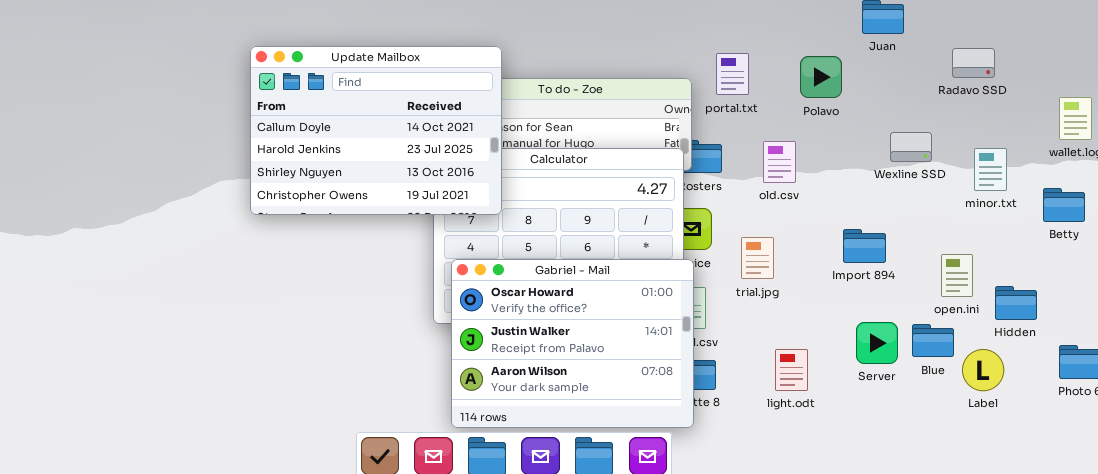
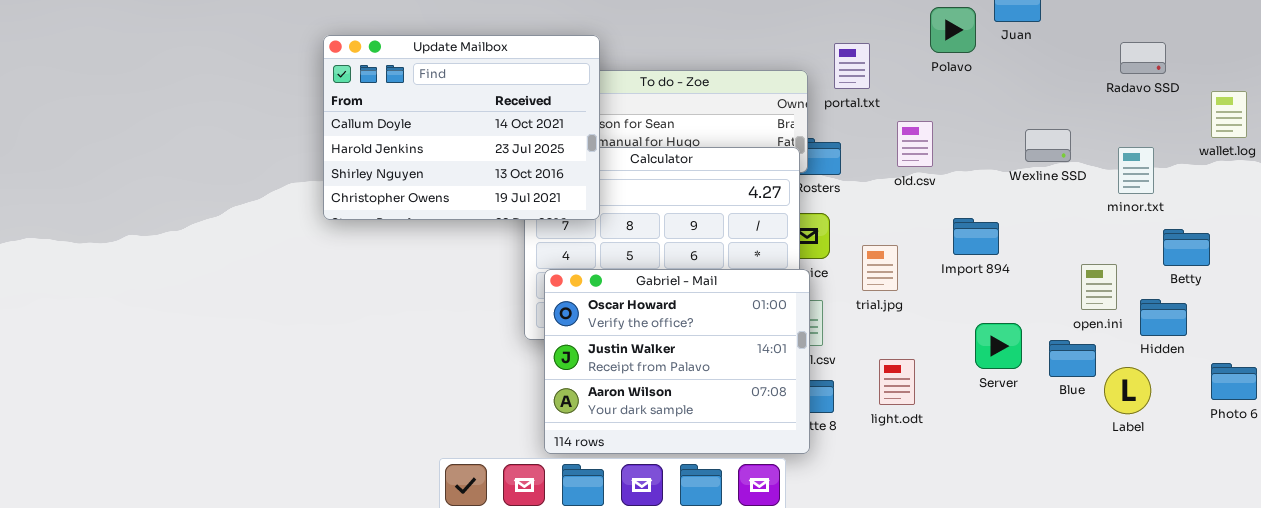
Radavo SSD: [952,48,995,78] -> [1120,42,1166,74], moved
Polavo: [800,56,842,98] -> [930,7,976,53], moved
old.csv: [763,141,796,183] -> [897,121,933,167], moved
Betty: [1043,188,1085,222] -> [1163,229,1210,266], moved
Import 894: [843,229,886,263] -> [953,218,999,255], moved
Server: [856,322,898,364] -> [975,323,1022,369], moved
light.odt: [775,349,808,391] -> [879,359,915,405], moved

